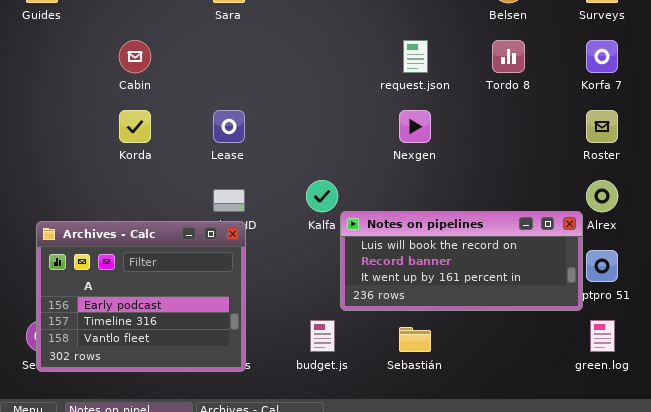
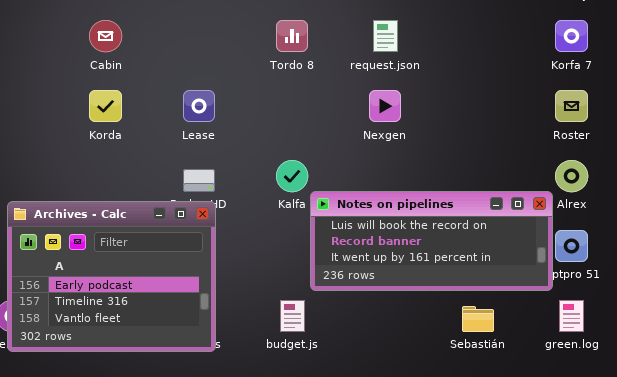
Tordo 8: [492,40,525,73] -> [276,20,308,52], moved
Sebastián: [399,327,431,352] -> [462,306,494,332], moved

